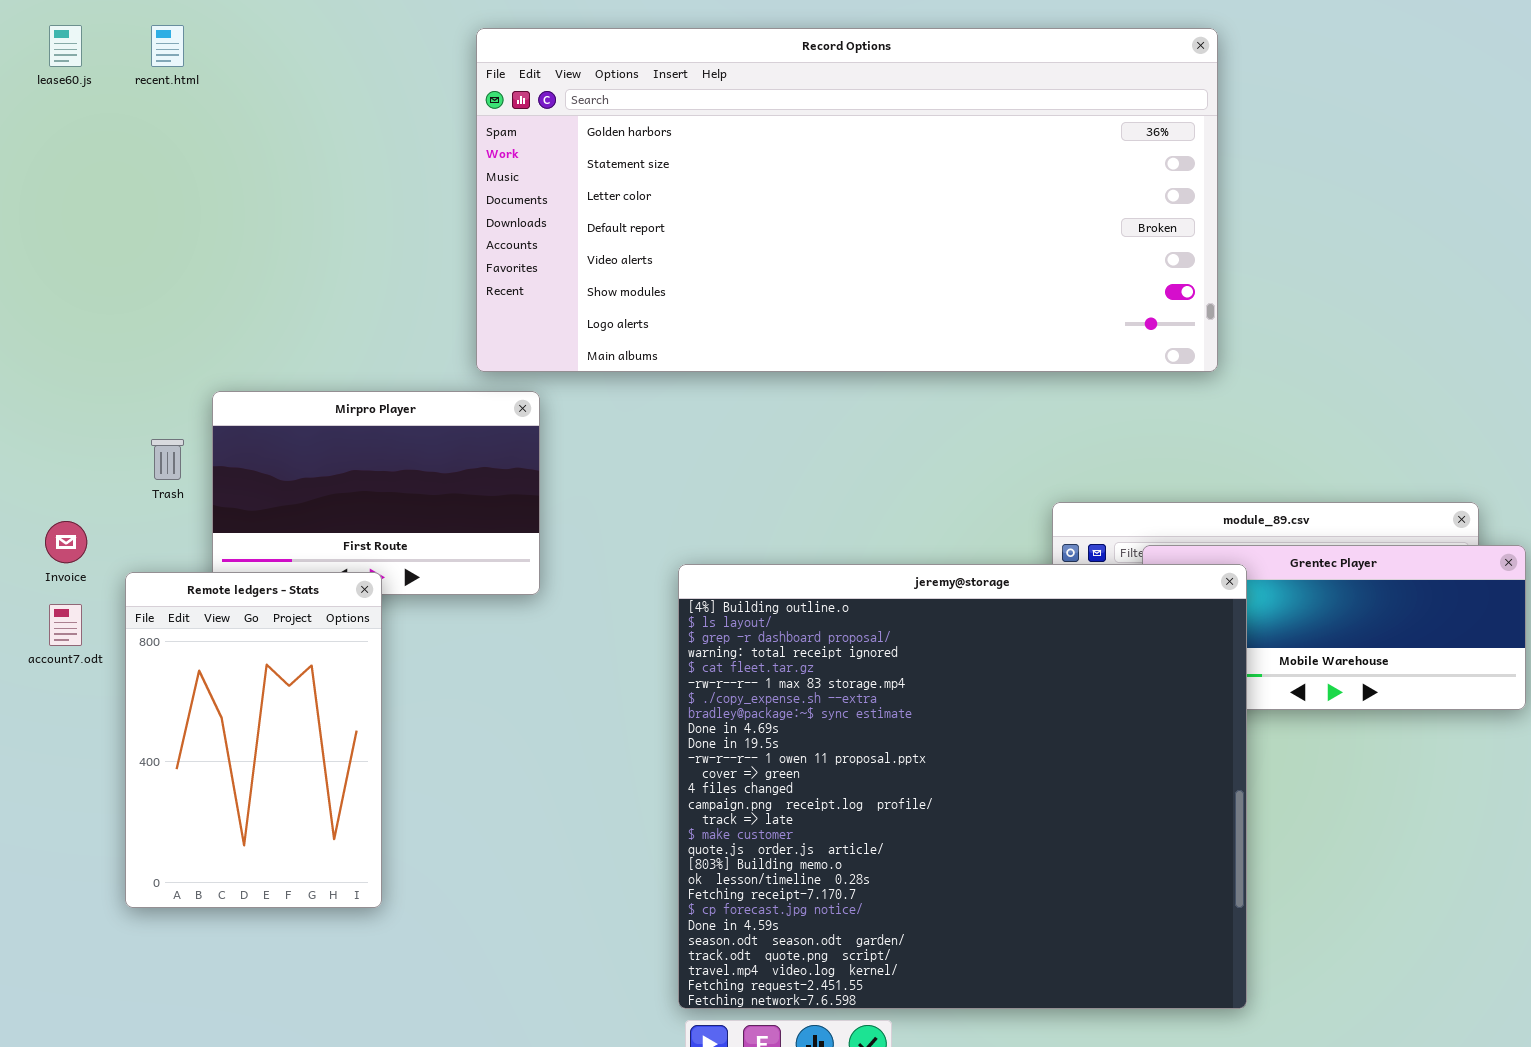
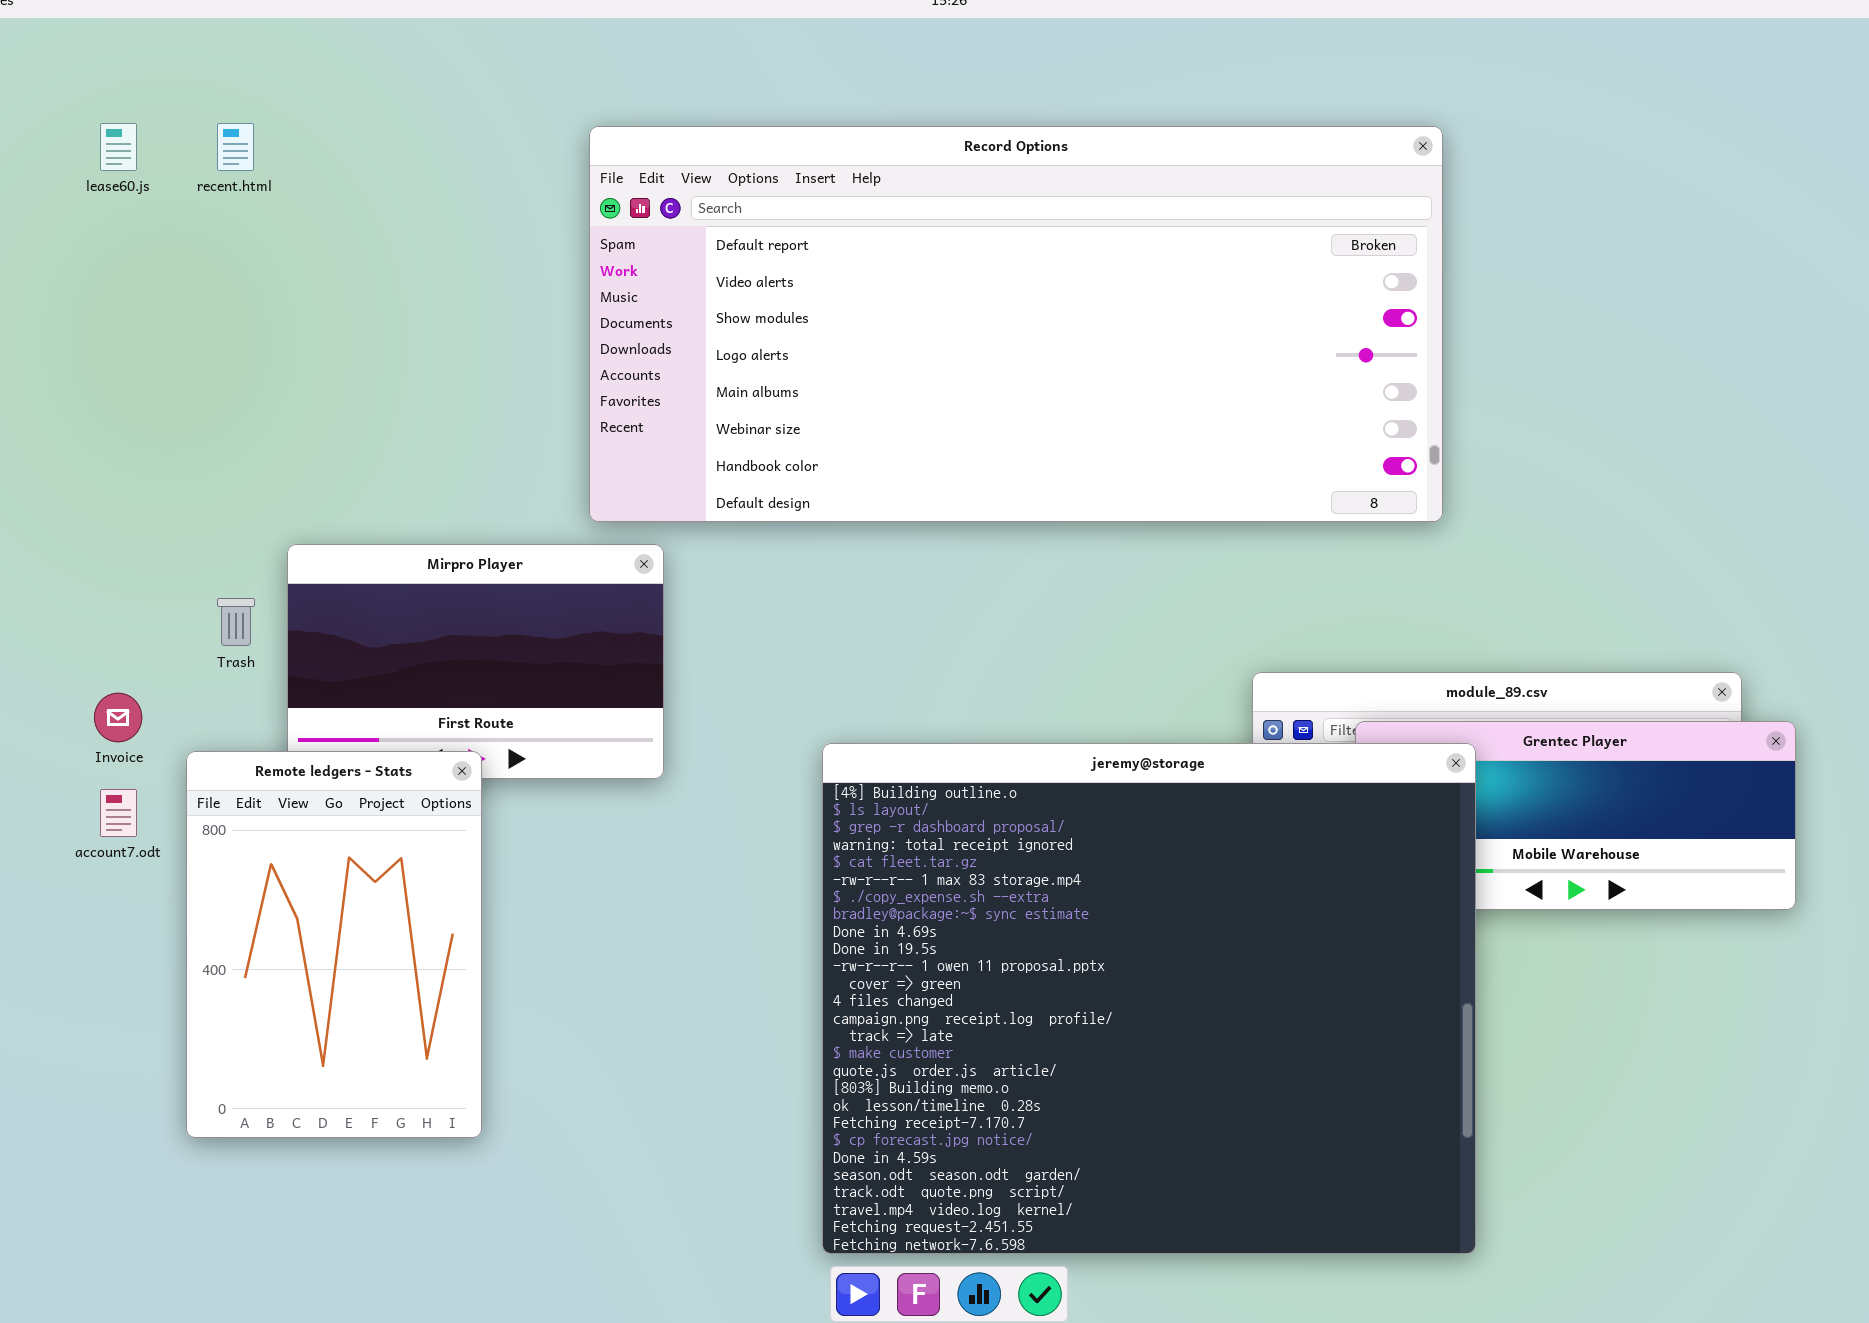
Record Options: [476,28,1218,372] -> [589,126,1443,522], scrolled down 3 rows

